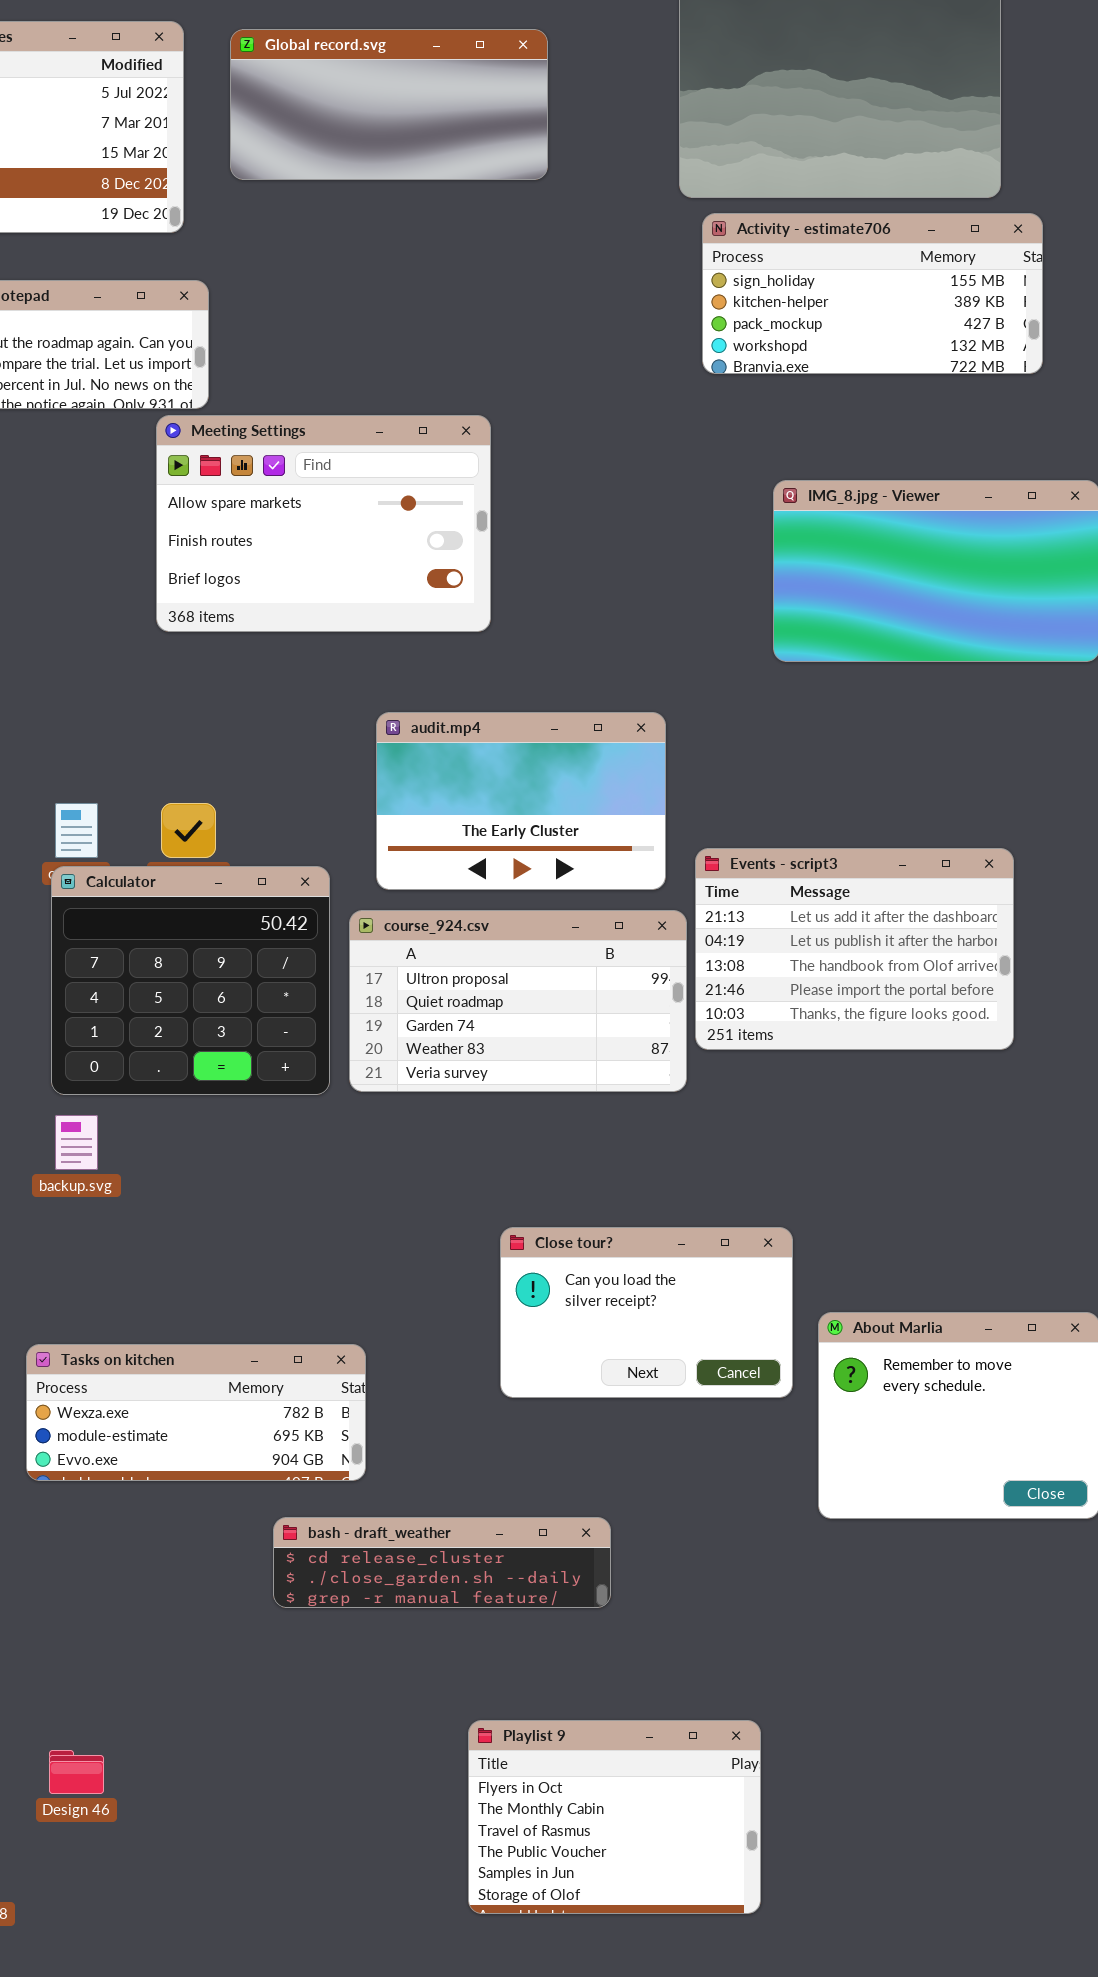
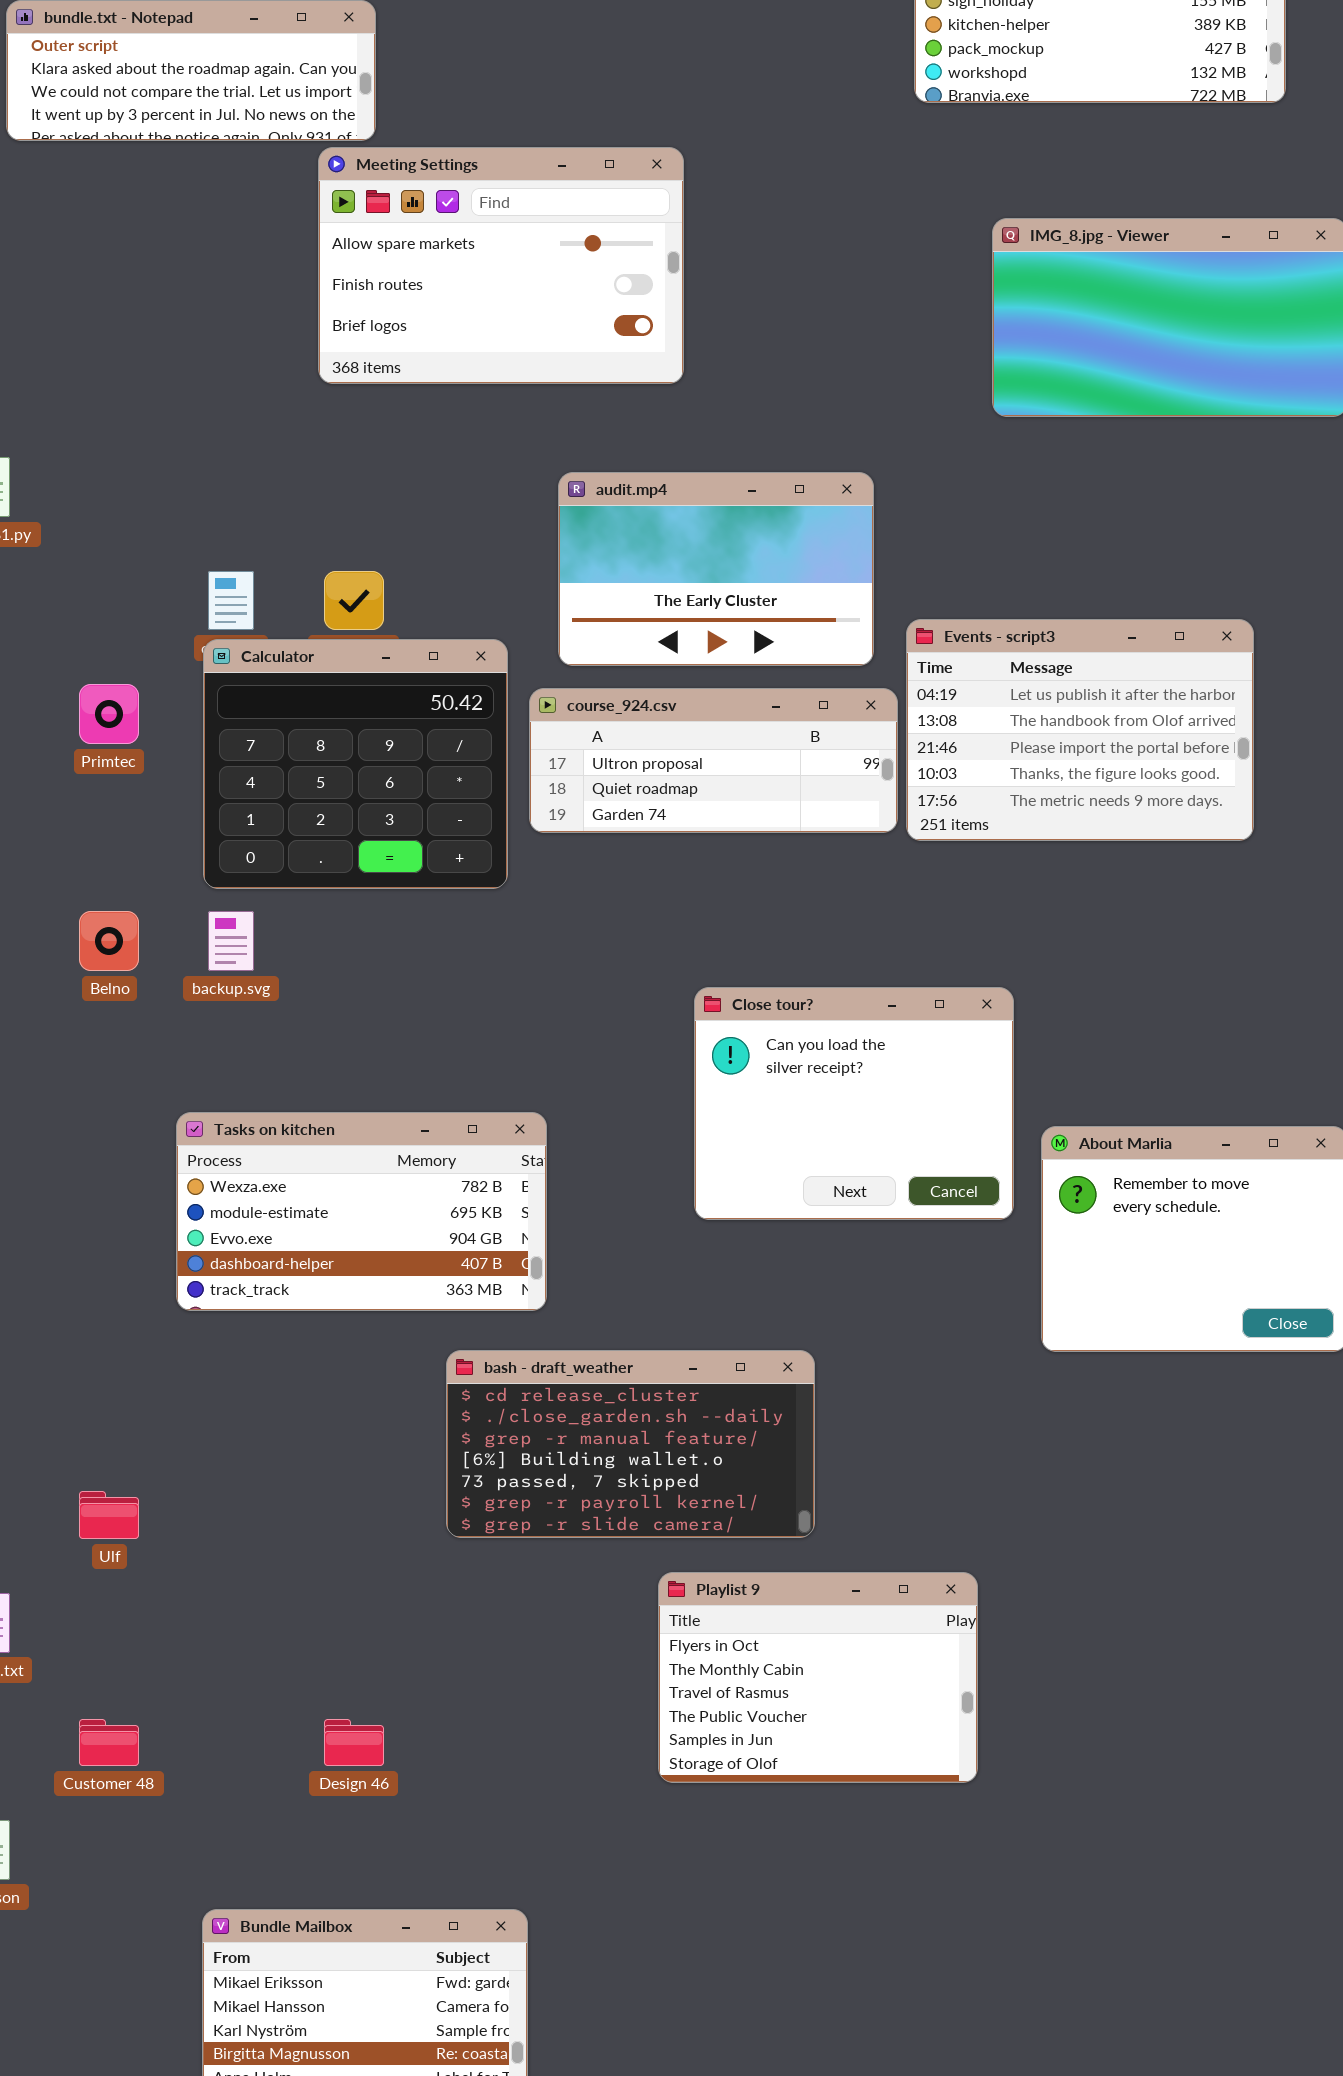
Events - script3: [695,848,1014,1050] -> [906,619,1254,841], scrolled down 1 row
course_924.csv: [349,910,687,1092] -> [529,688,898,833], resized
Close tour?: [500,1227,793,1398] -> [694,987,1014,1220], resized
Tasks on kitchen: [26,1344,366,1481] -> [176,1112,547,1311], resized
bash - draft_weather: [273,1517,611,1608] -> [446,1350,815,1538], resized
Design 46: [49,1750,104,1794] -> [324,1719,384,1766], moved

